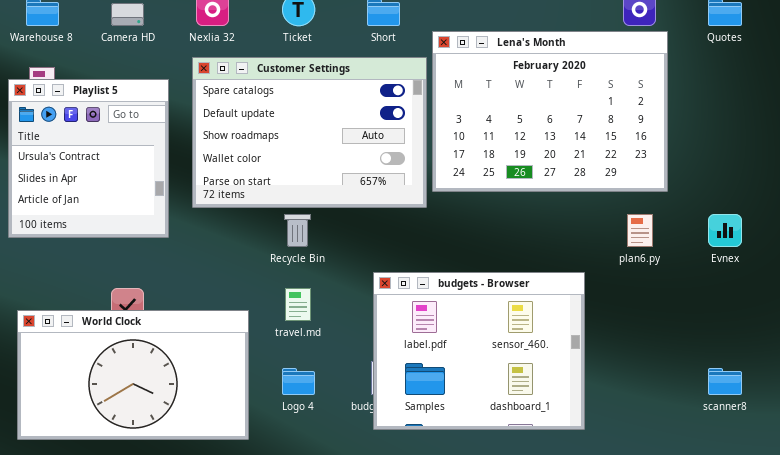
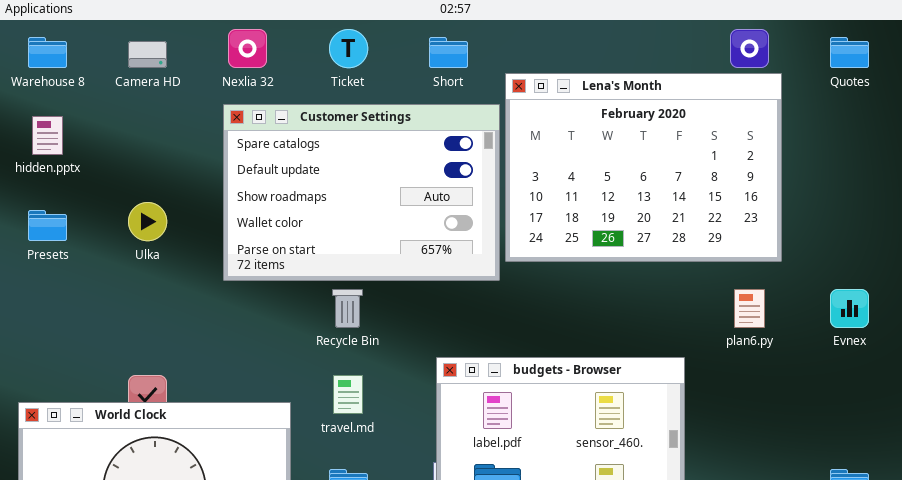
Playlist 5: [8,79,169,238] -> none, closed

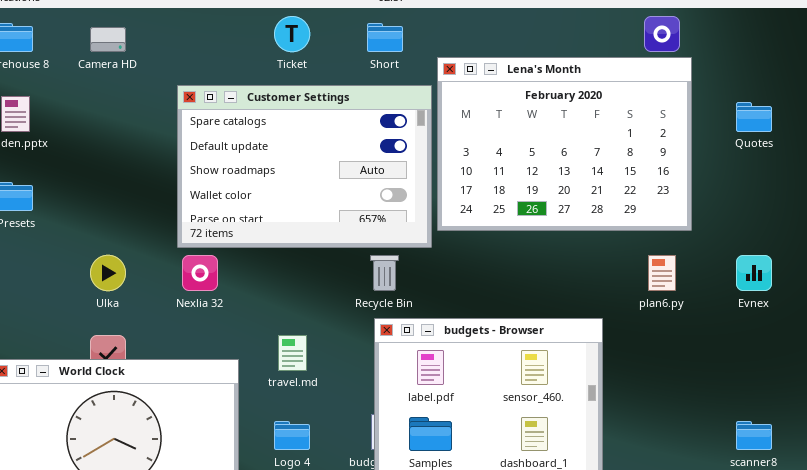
Nexlia 32: [228,29,267,68] -> [182,255,218,291], moved
Quotes: [830,37,869,68] -> [736,102,772,132], moved
Ulka: [128,202,167,241] -> [90,255,126,291], moved
Recycle Bin: [332,289,363,328] -> [370,255,399,291], moved

